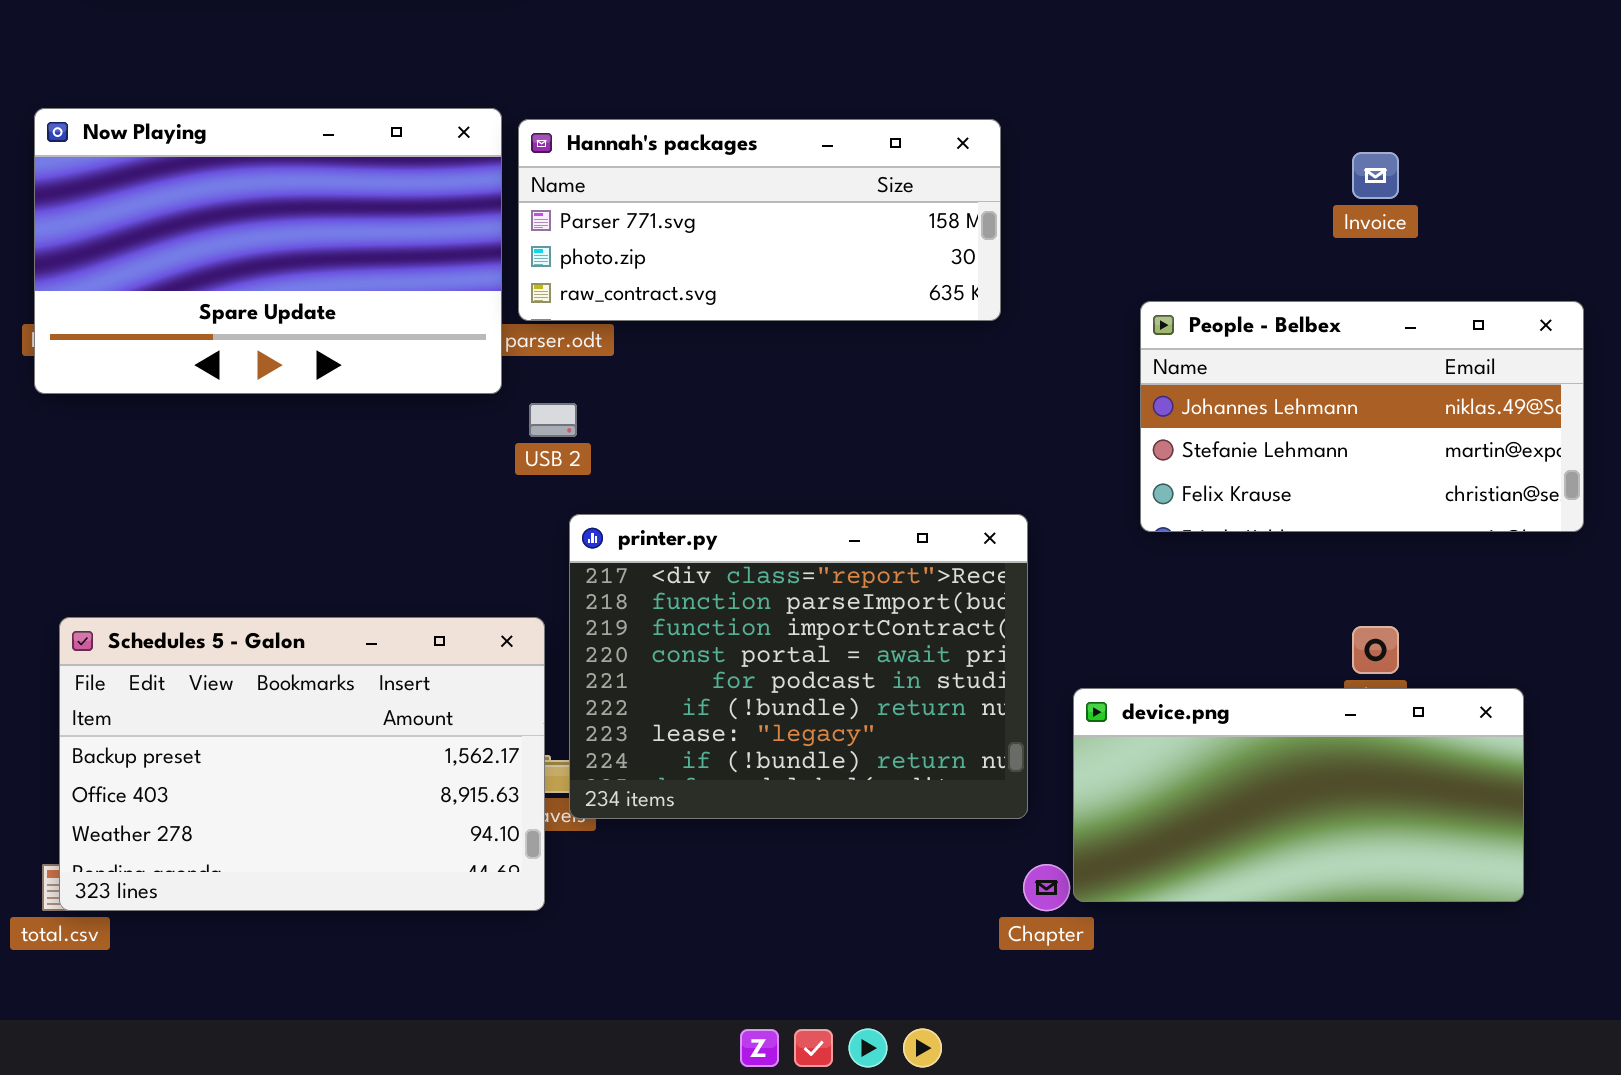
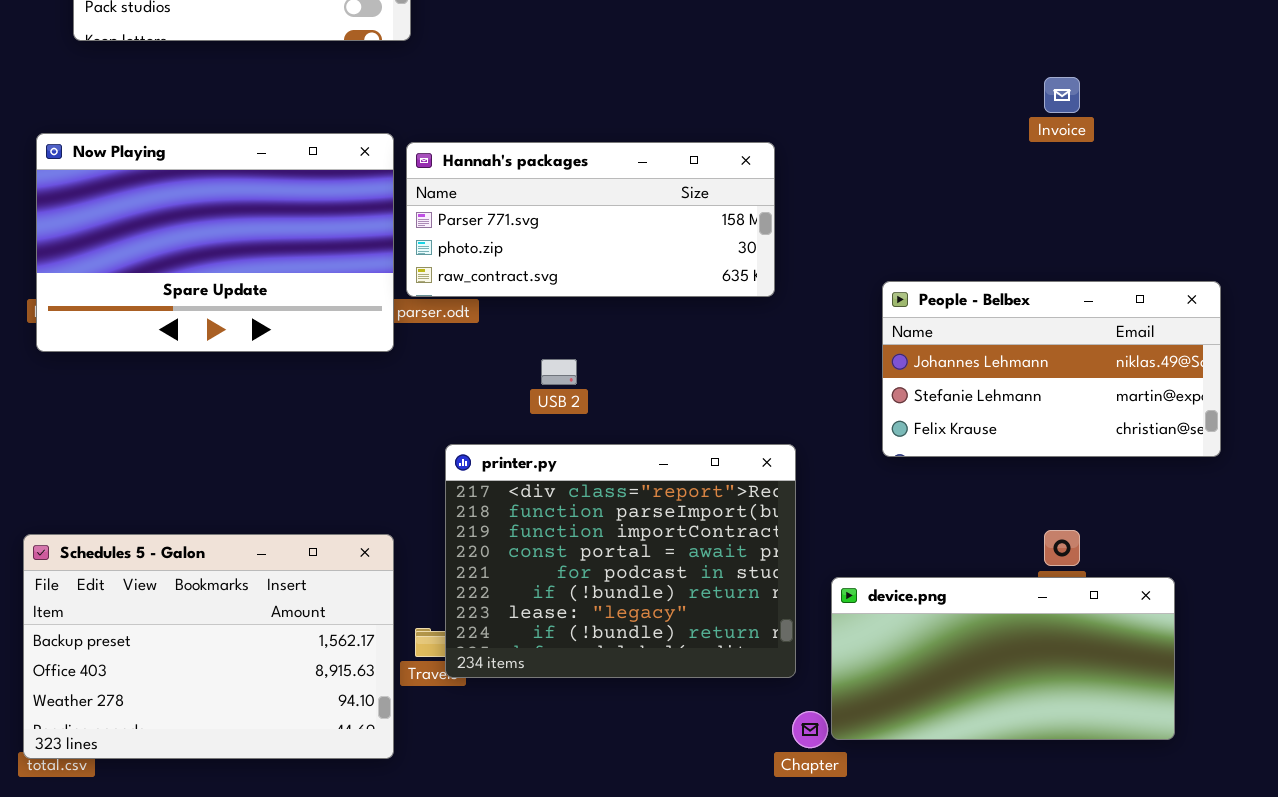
Invoice: [1352,152,1399,199] -> [1044,77,1080,113], moved
USB 2: [529,403,577,437] -> [541,359,577,385], moved
Schedules 5 - Galon: [59,617,545,911] -> [23,534,394,759], moved

